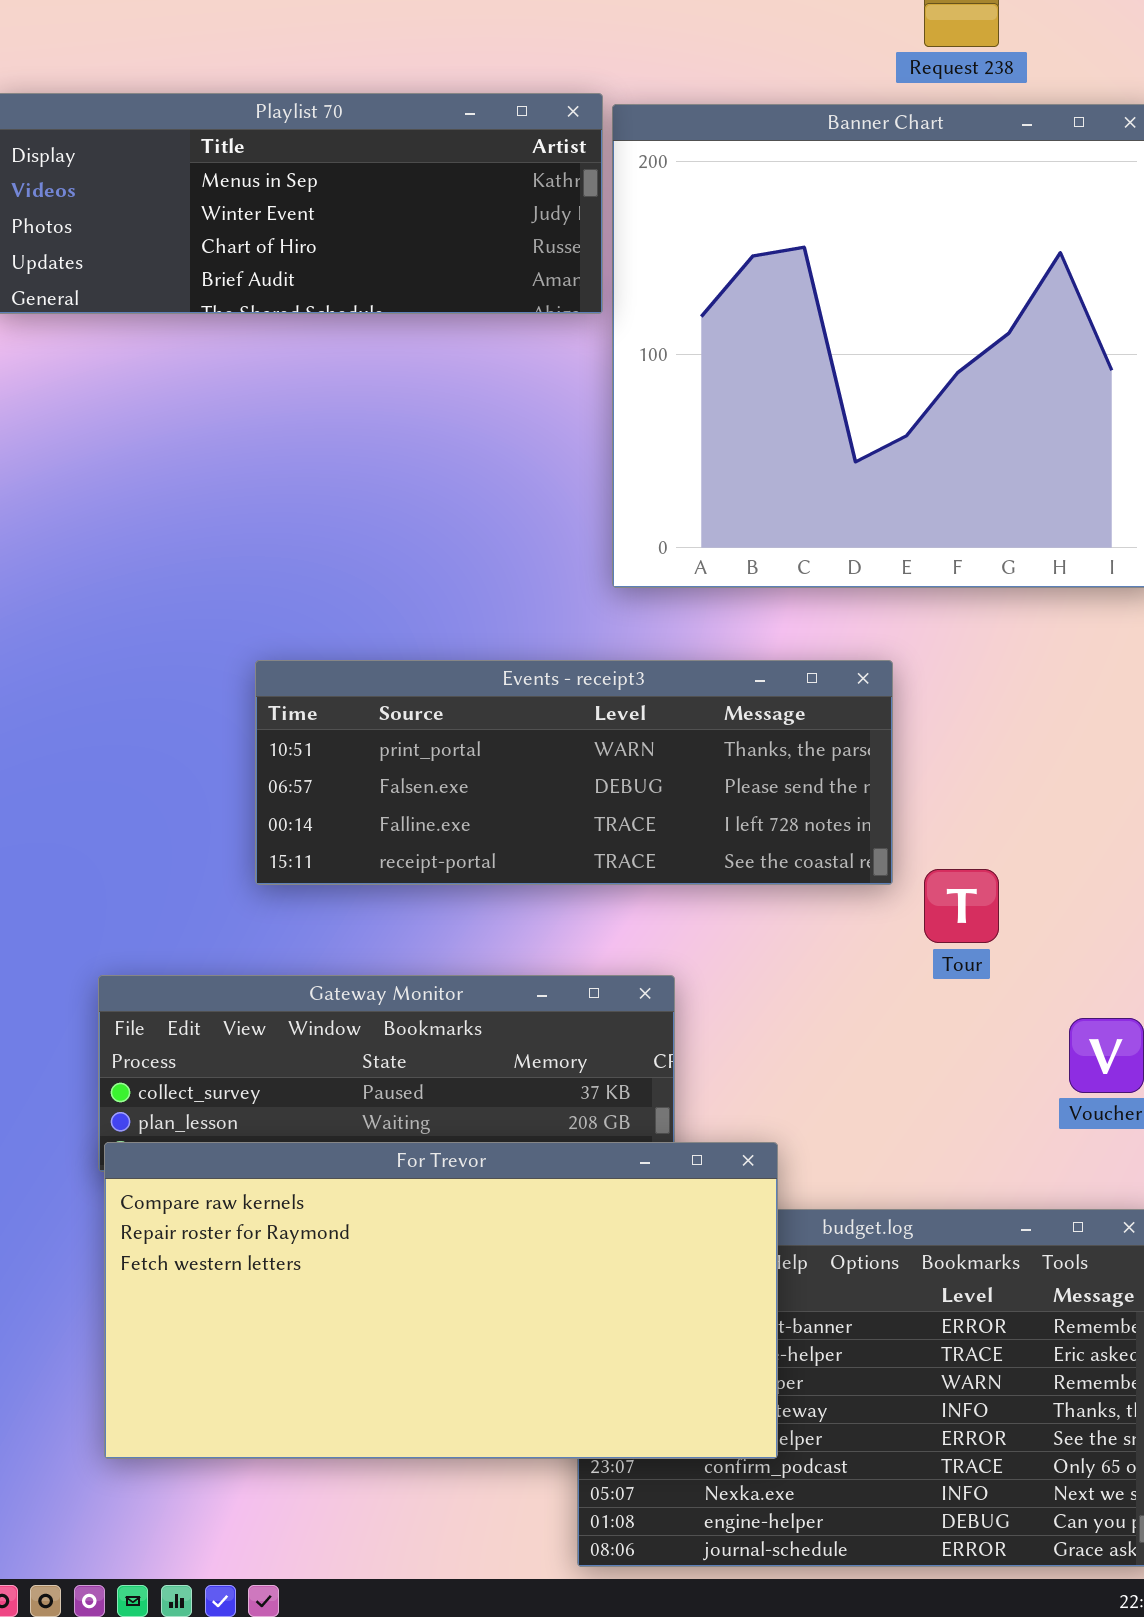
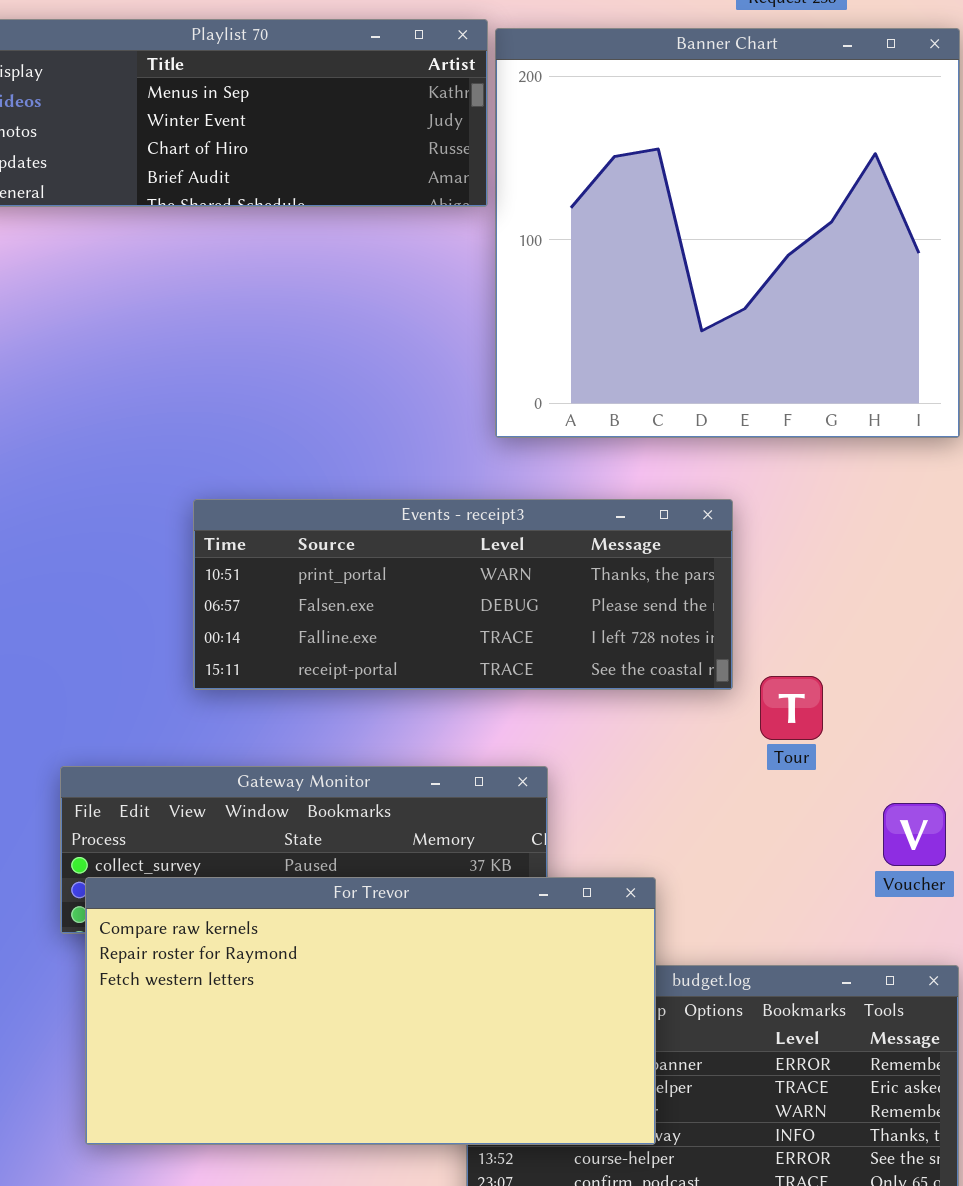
For Trevor: [104,1142,778,1459] -> [85,877,656,1145], moved

